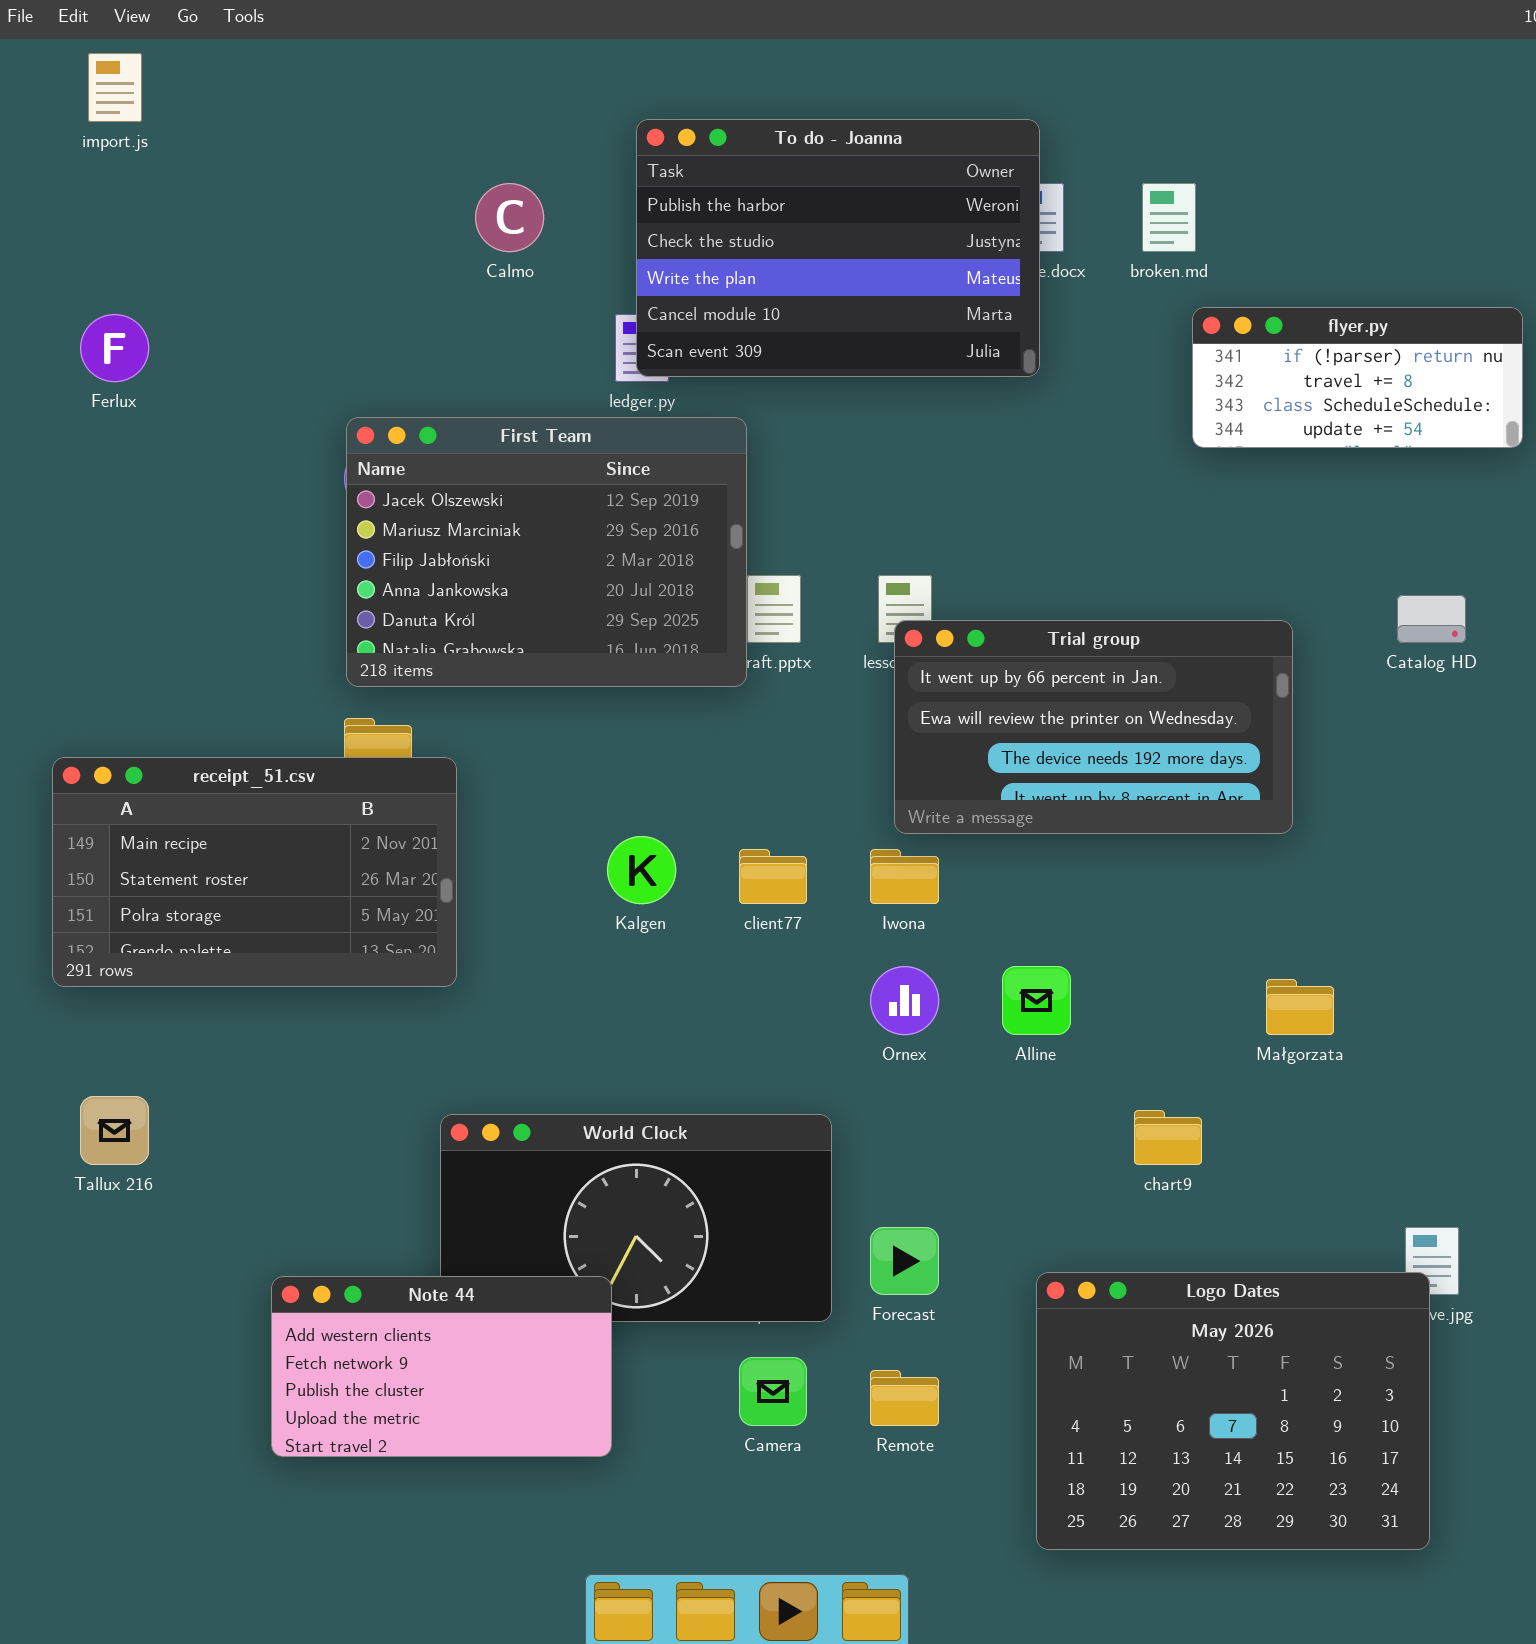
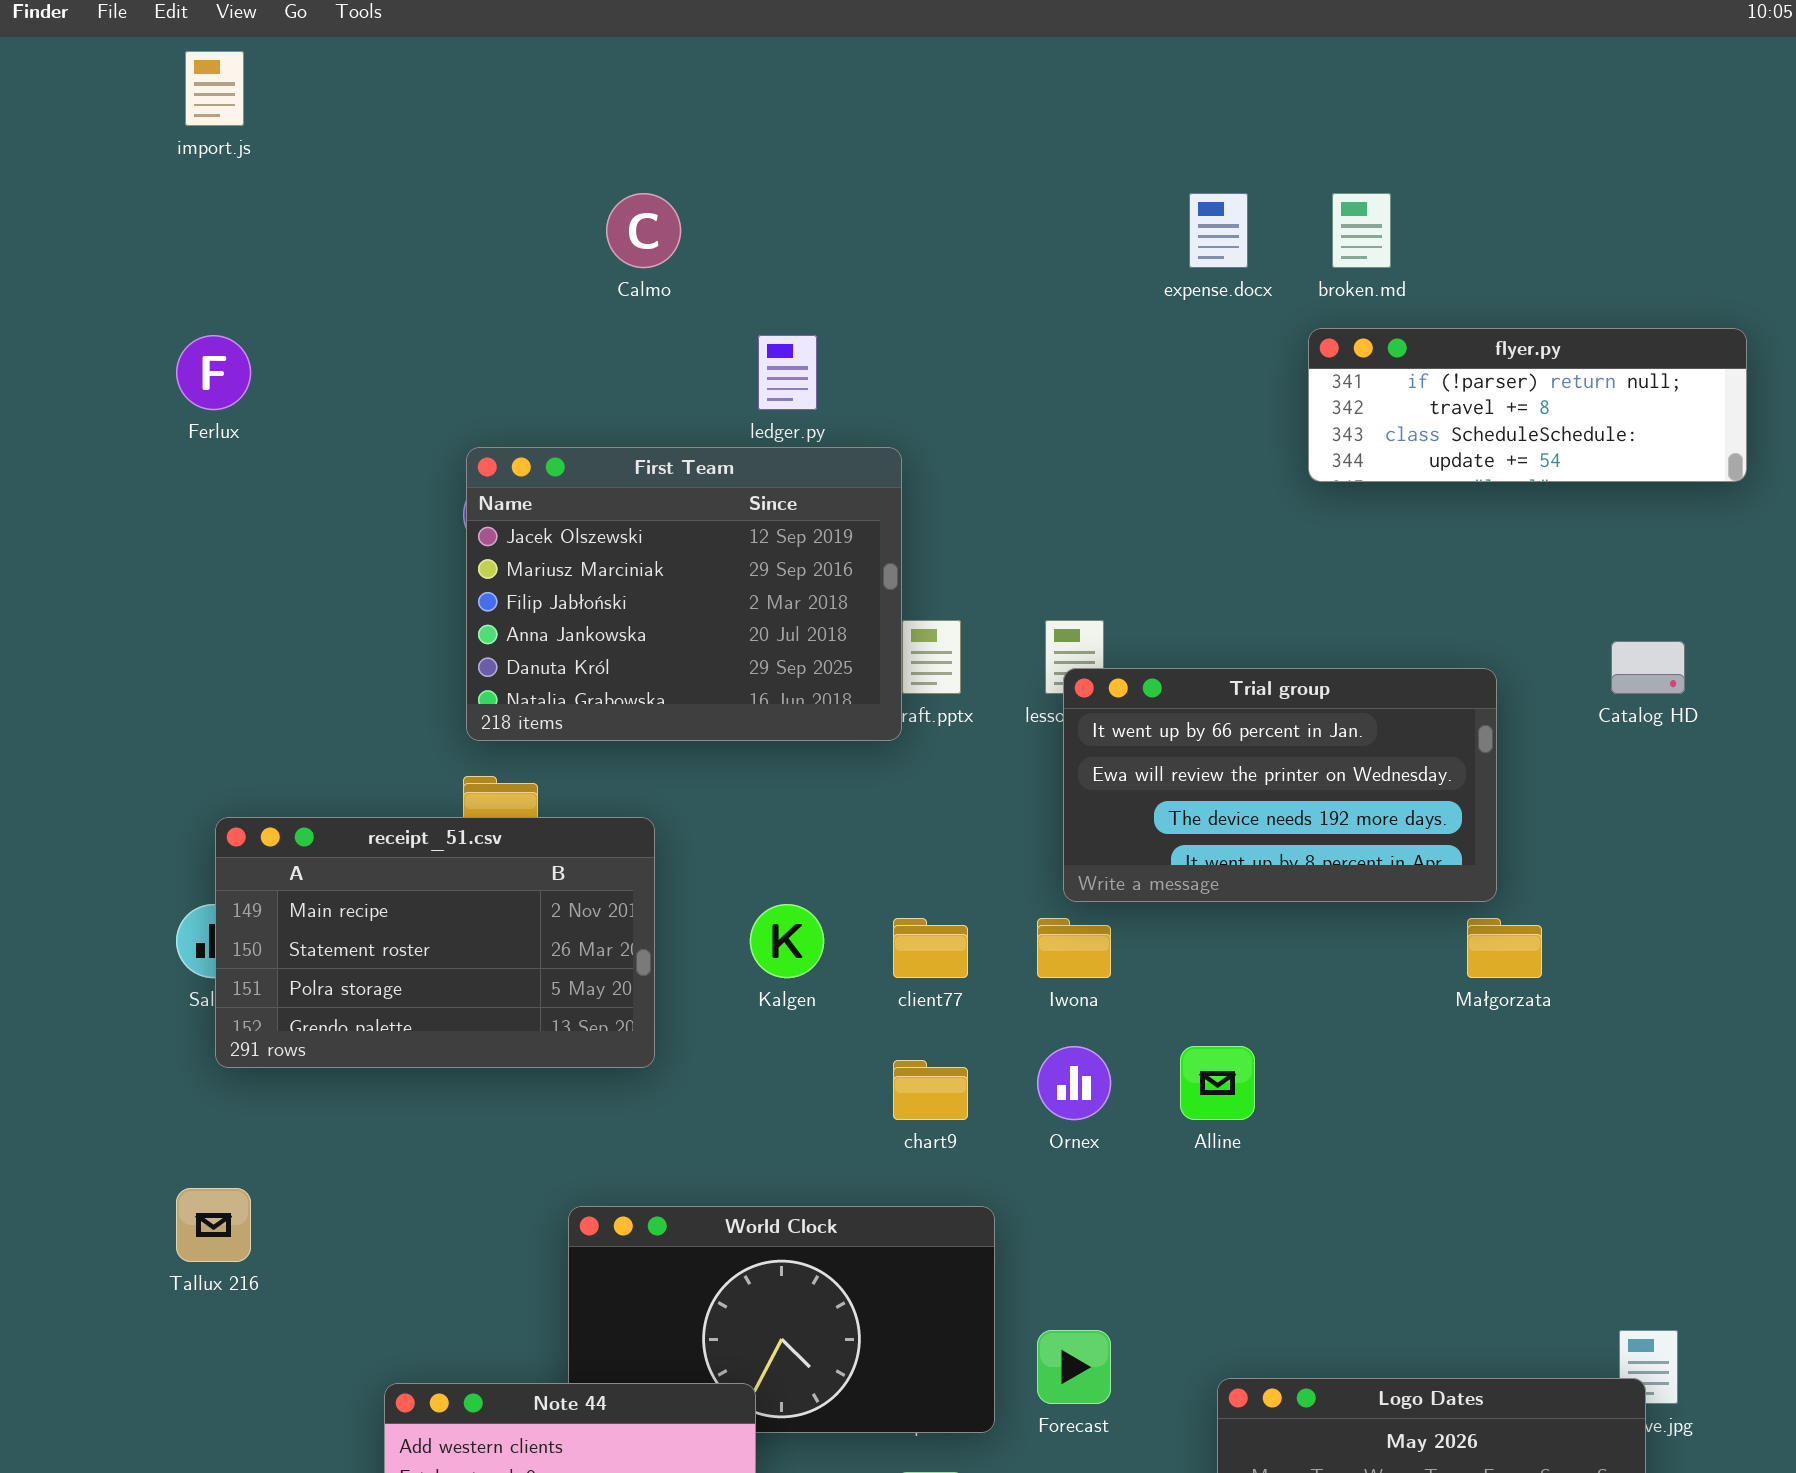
To do - Joanna: [636,119,1040,377] -> none, closed
flyer.py: [1192,307,1523,448] -> [1308,328,1747,482], resized
receipt_51.csv: [52,757,457,987] -> [215,817,655,1068], moved
Małgorzata: [1266,979,1334,1035] -> [1467,918,1542,978], moved
chart9: [1134,1110,1202,1165] -> [893,1060,968,1120], moved

